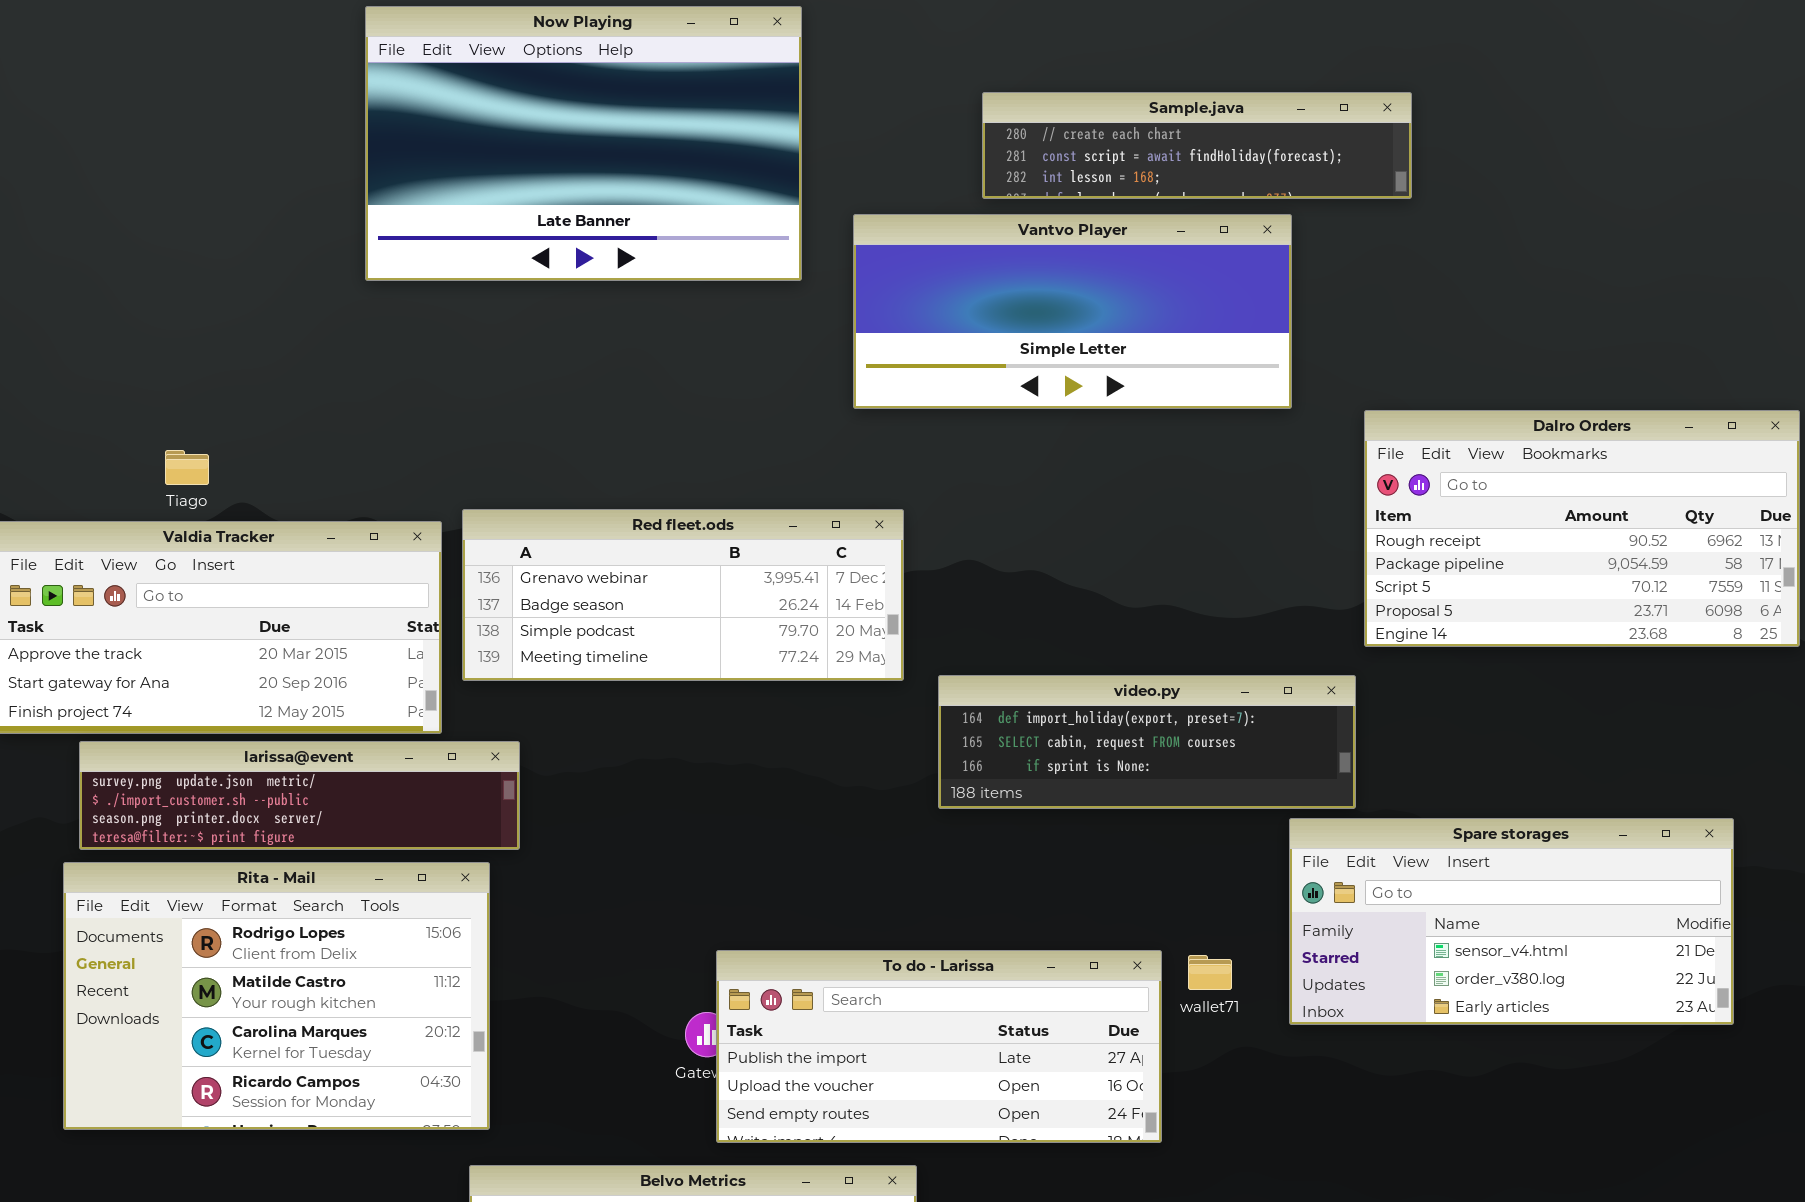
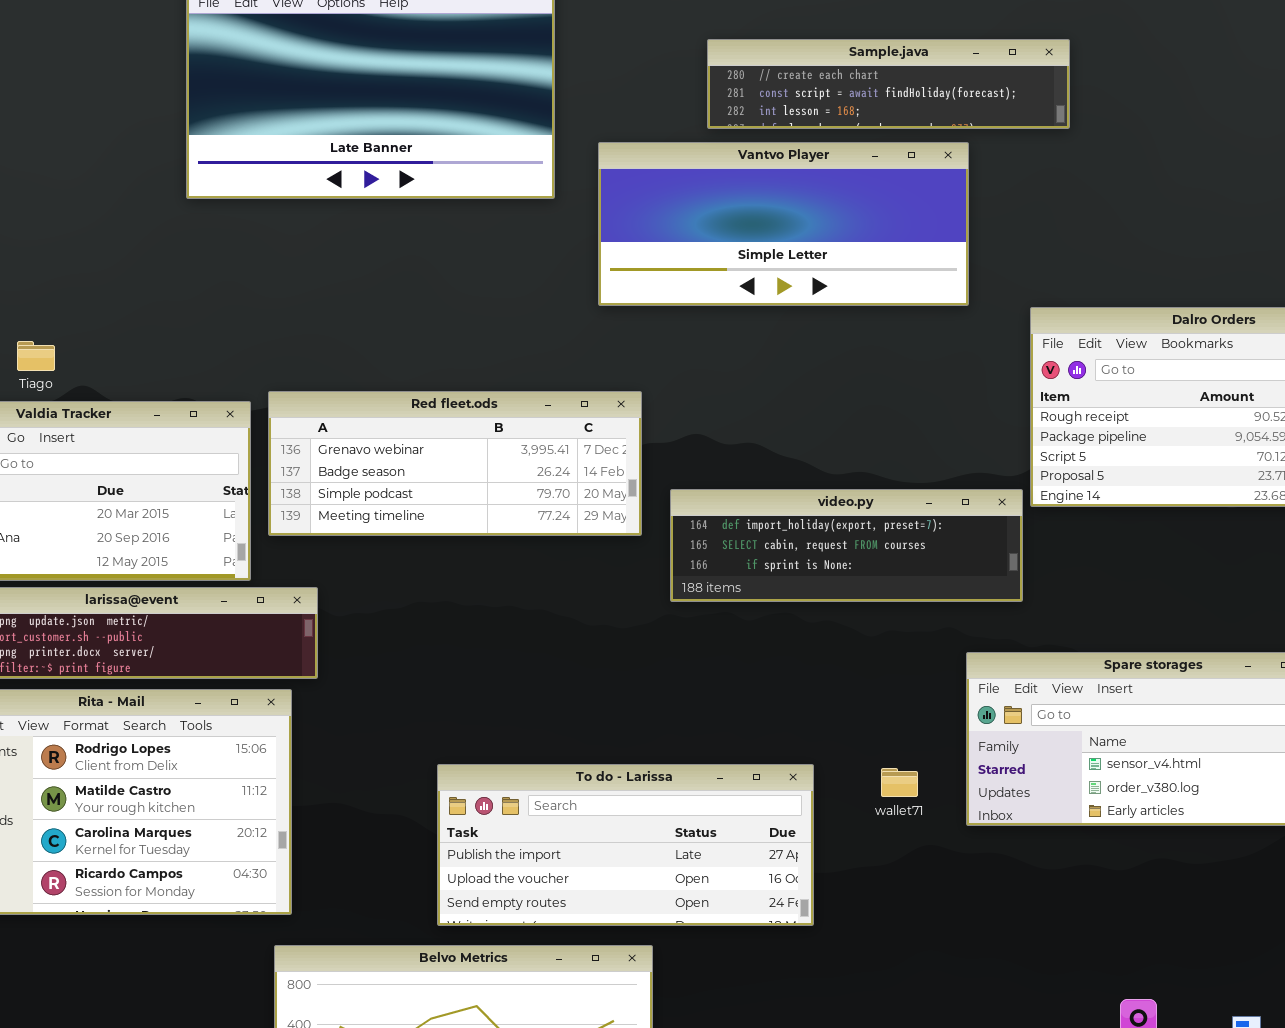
video.py: [938,675,1356,809] -> [670,489,1023,602], moved
To do - Larissa: [716,950,1162,1143] -> [437,764,814,926], moved

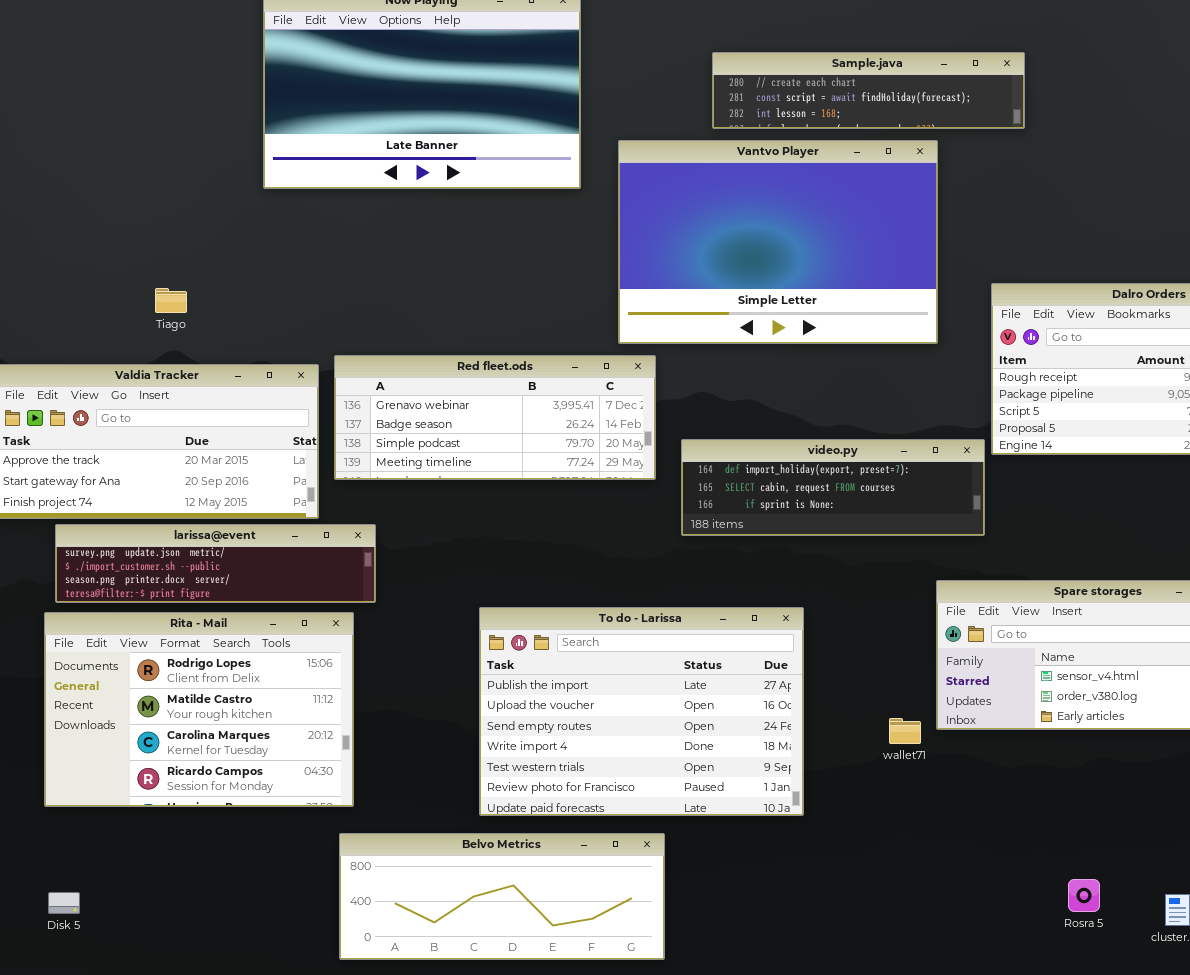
Vantvo Player: [598,142,969,306] -> [618,140,938,344], resized
Tiago: [17,341,55,371] -> [155,288,187,313], moved
To do - Larissa: [437,764,814,926] -> [479,607,804,816], resized
wallet71: [881,768,918,797] -> [889,718,921,744], moved

